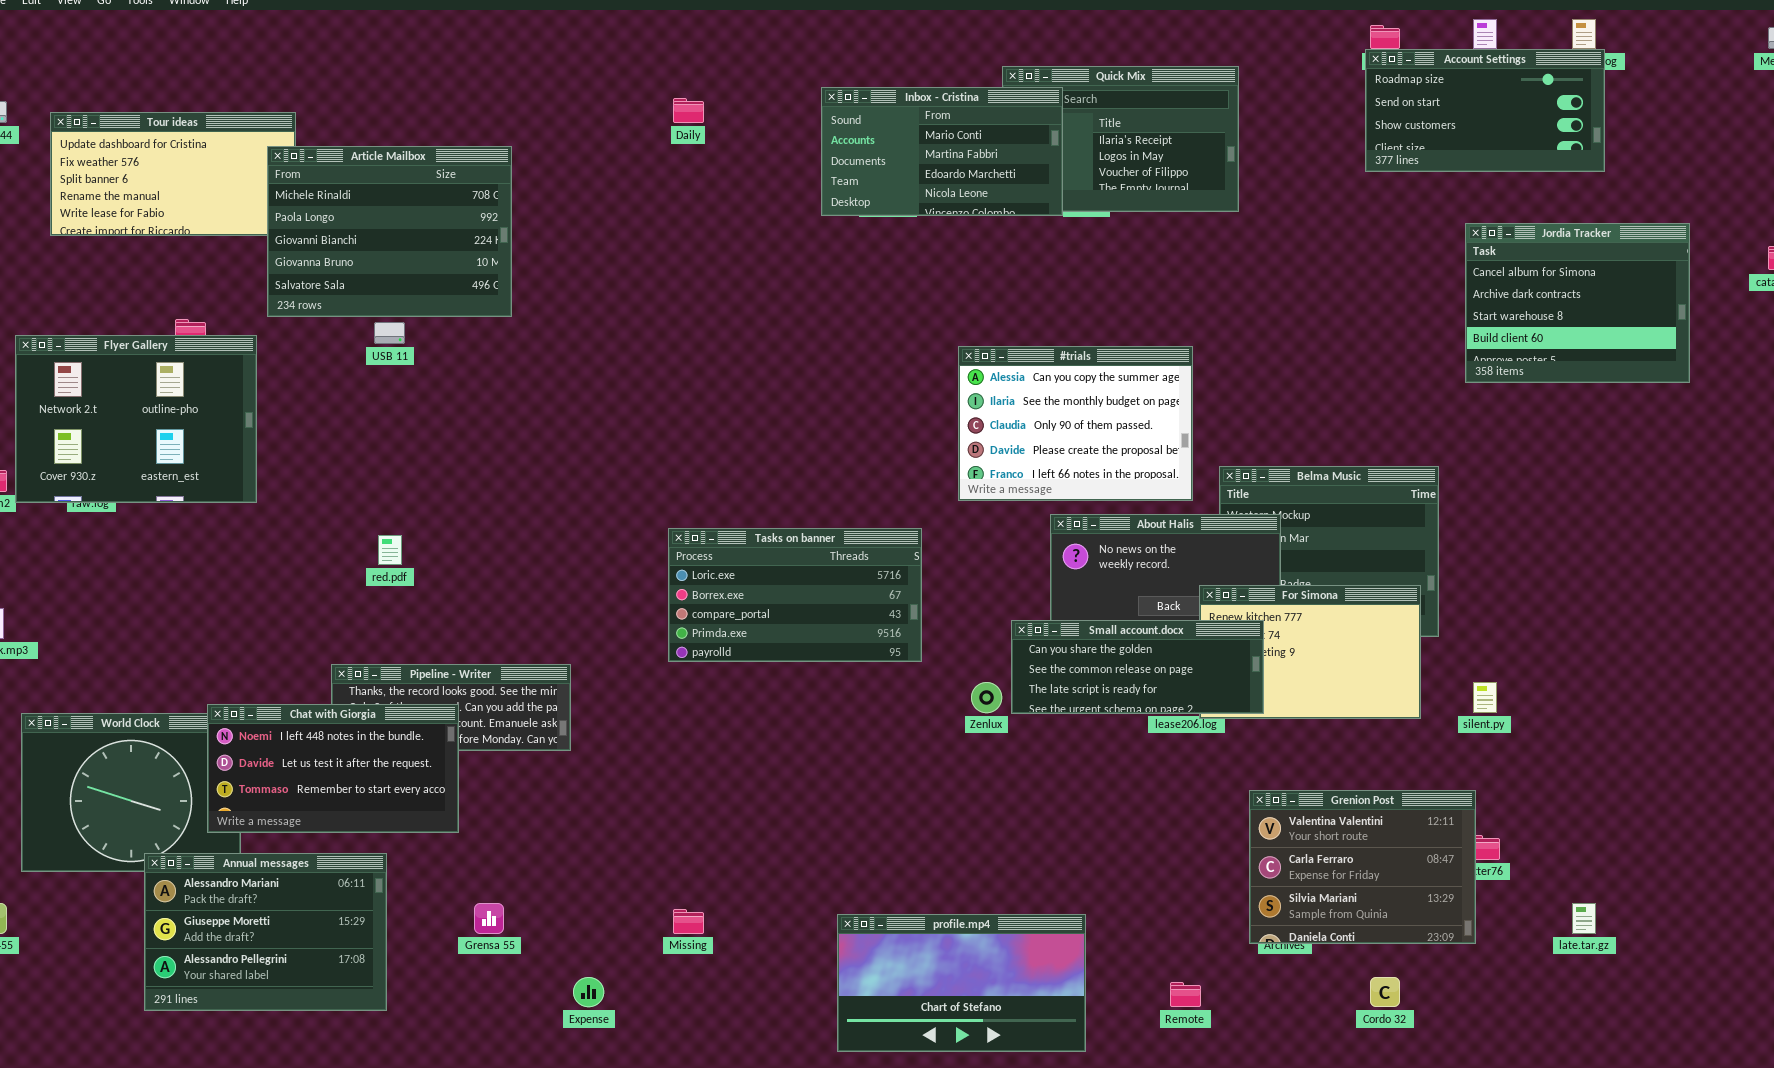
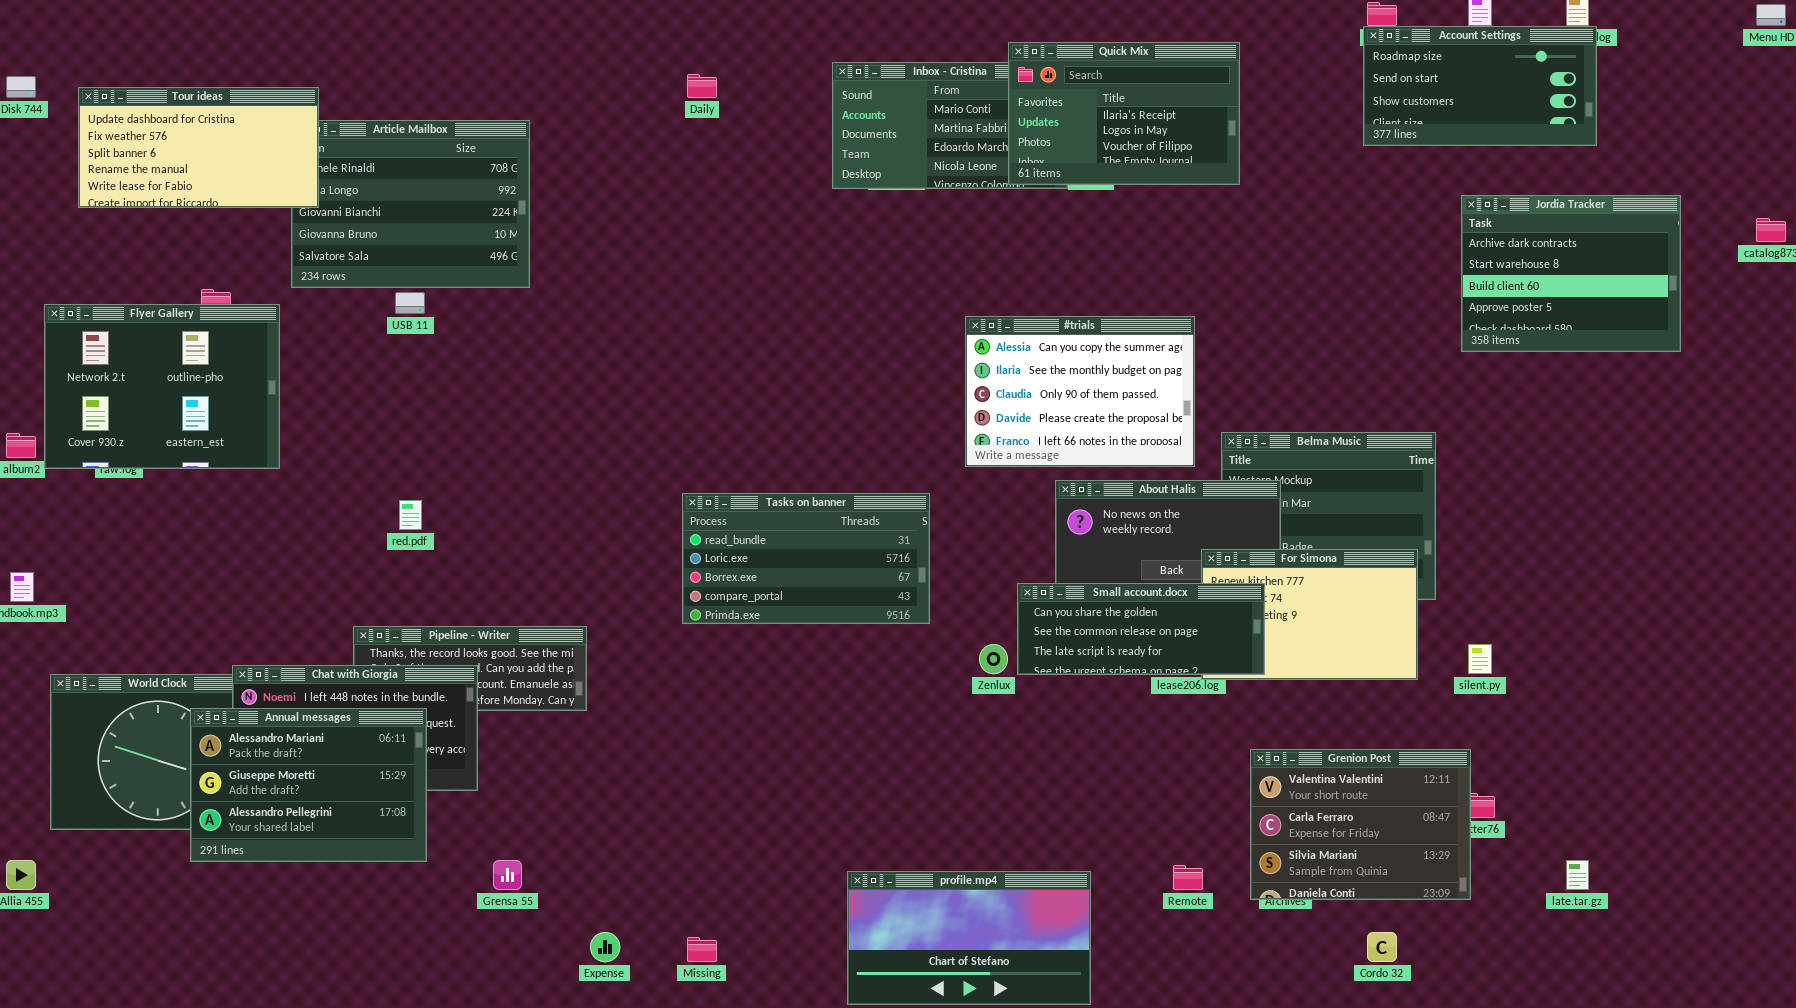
Quick Mix: [1002,66,1239,212] -> [1008,42,1240,185], raised
Tour ideas: [50,112,296,236] -> [78,87,319,208], raised
Jordia Tracker: [1465,223,1690,383] -> [1461,195,1681,352], scrolled down 1 row
Tasks on banner: [668,528,922,662] -> [682,493,930,624], scrolled up 1 row
Annual messages: [144,853,387,1011] -> [190,708,427,862], moved
Missing: [673,909,704,934] -> [687,937,717,962], moved
Remote: [1170,982,1201,1007] -> [1173,865,1203,890], moved

